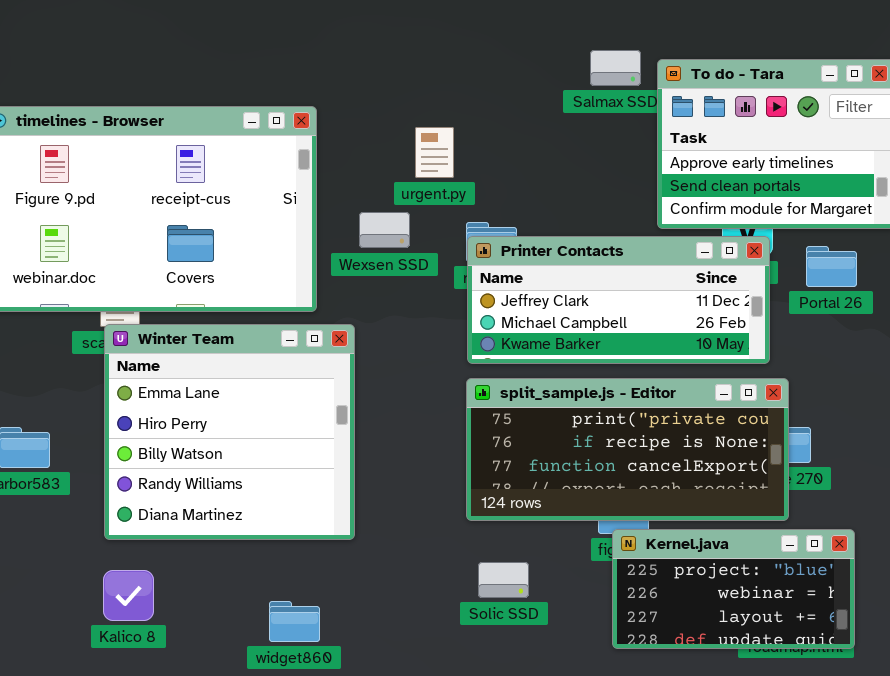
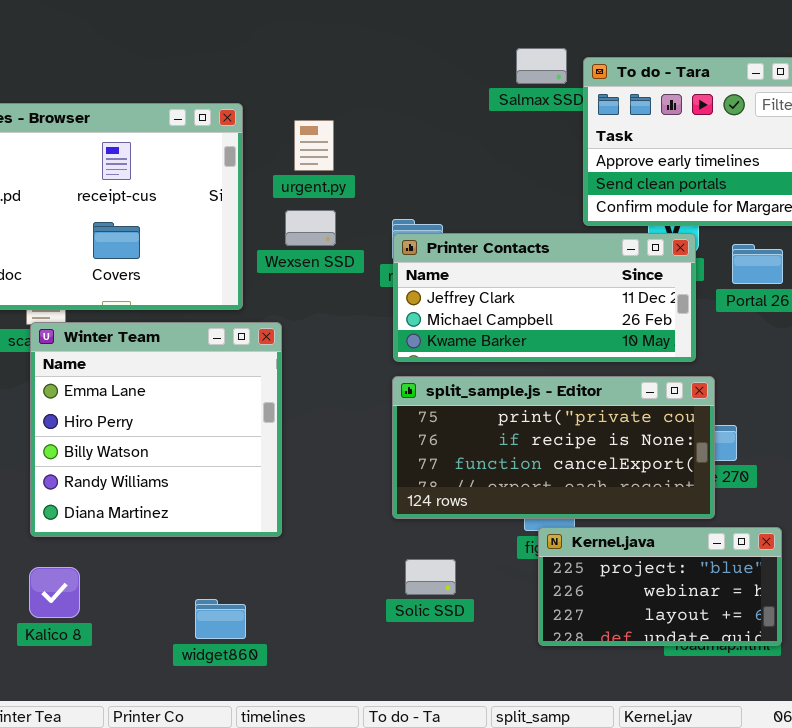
urgent.py: [415,127,454,178] -> [294,120,334,171], moved

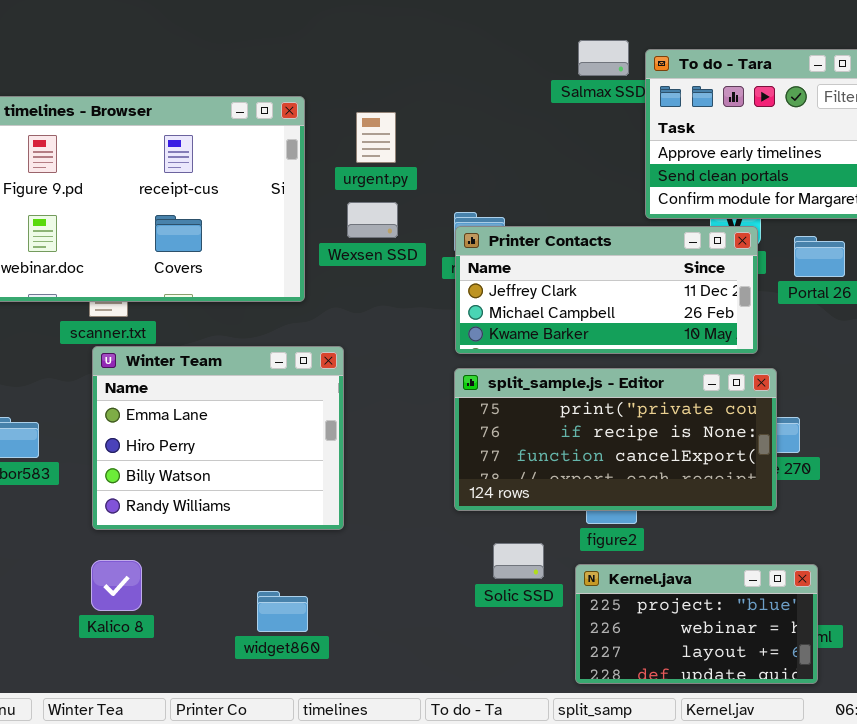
Winter Team: [30,322,282,537] -> [92,346,344,530], resized
Kernel.java: [538,527,782,646] -> [575,564,818,684], moved
Solic SSD: [405,559,456,595] -> [493,543,544,579], moved

